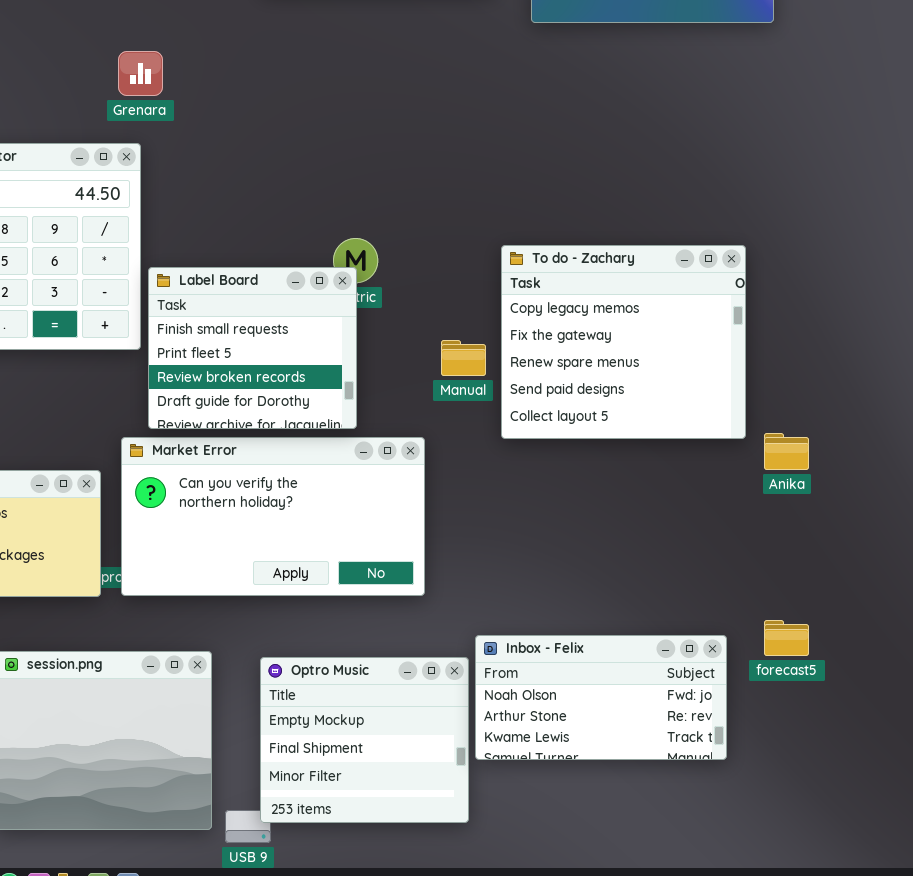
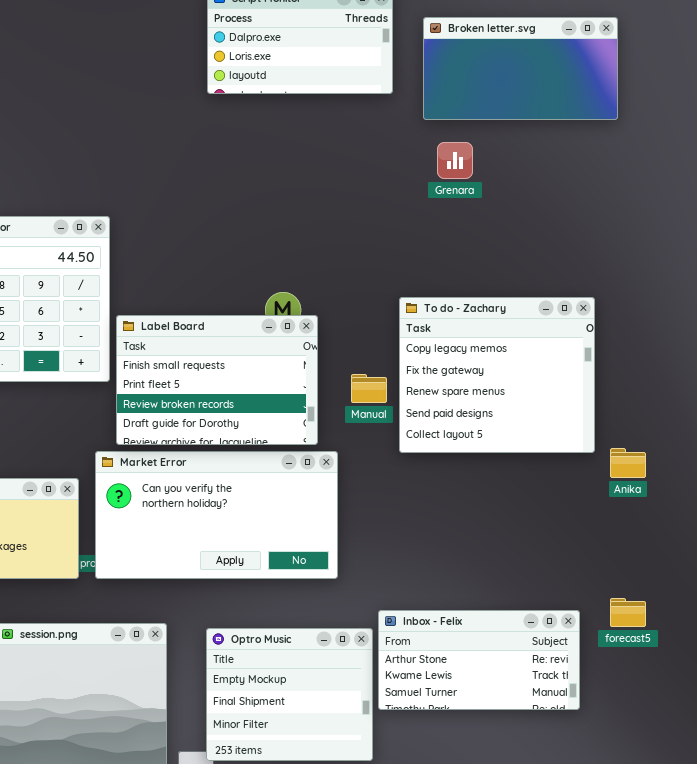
Grenara: [118,51,163,96] -> [437,142,473,179], moved
Label Board: [148,267,357,429] -> [116,315,318,445], resized
Inbox - Felix: [475,635,727,760] -> [378,610,580,710], scrolled down 1 row

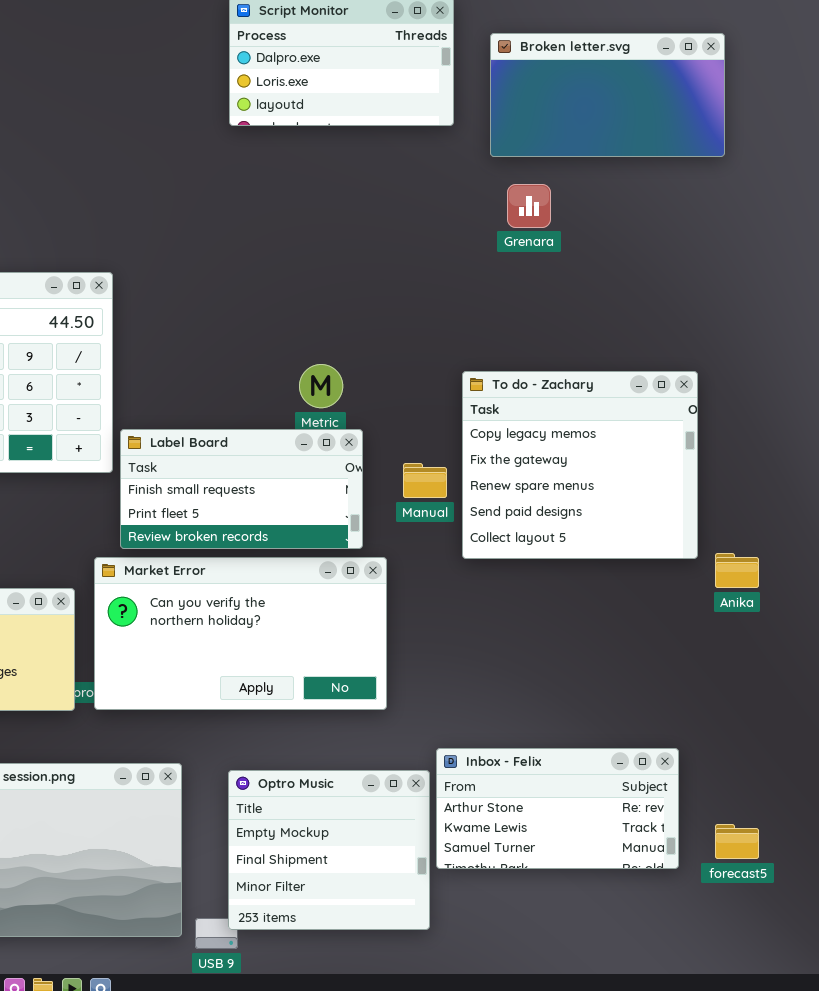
Label Board: [116,315,318,445] -> [120,429,363,549], resized
forecast5: [610,598,646,627] -> [715,824,759,859], moved

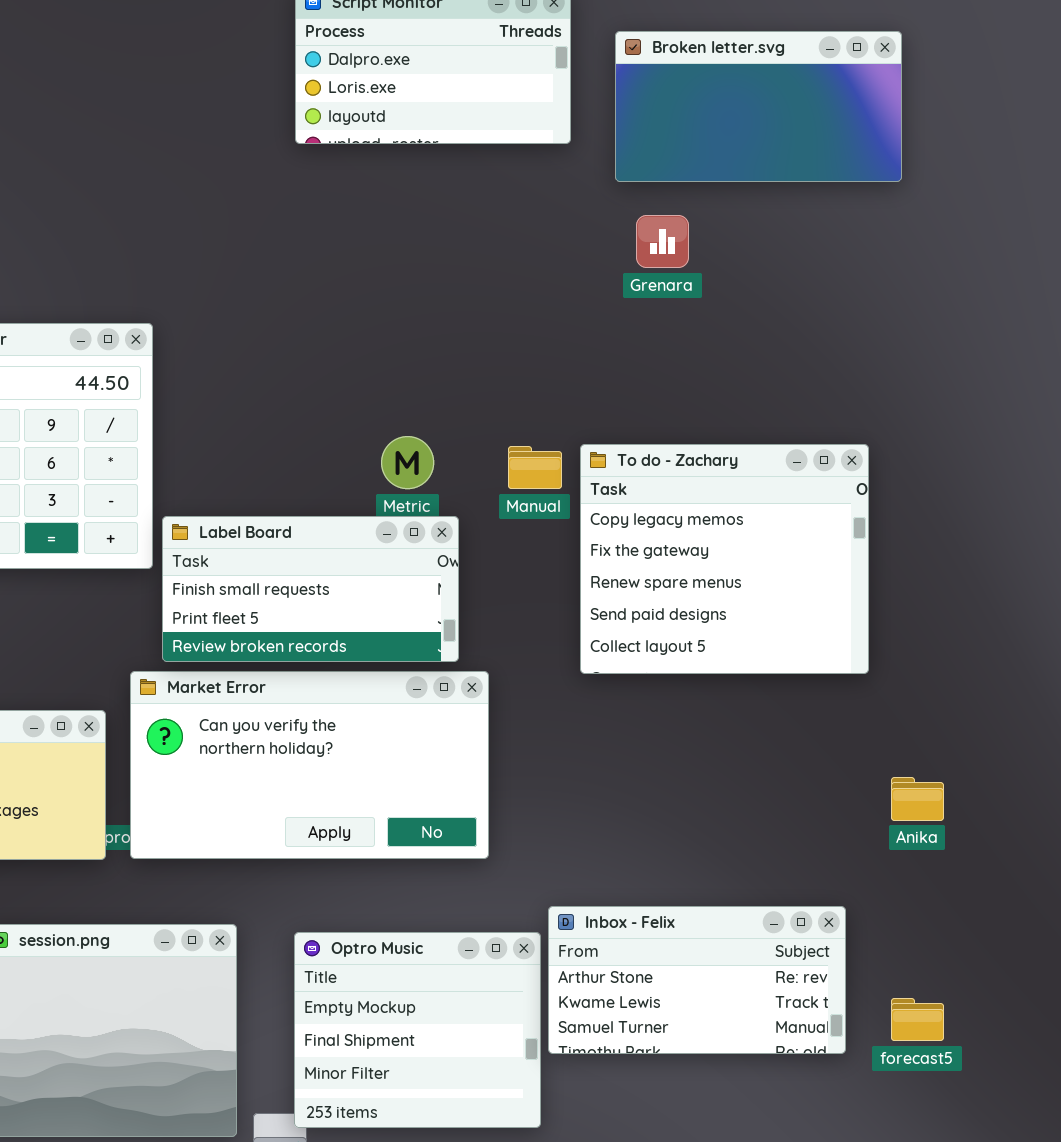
Manual: [403,463,447,498] -> [508,446,562,489], moved
Anika: [715,553,759,588] -> [891,777,944,821], moved

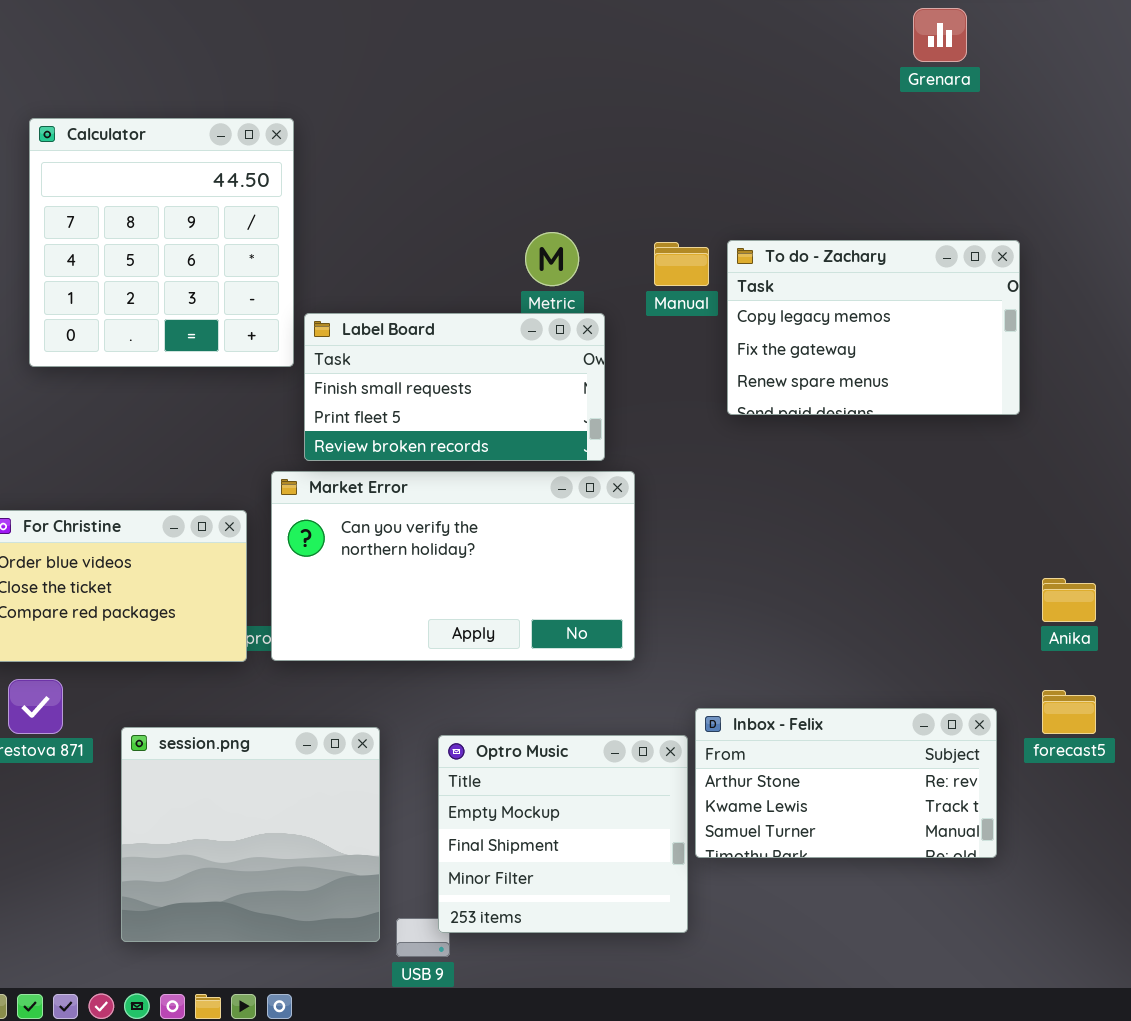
Grenara: [636,215,689,268] -> [913,8,967,62], moved
To do - Zachary: [580,444,869,674] -> [727,240,1020,415], resized
forecast5: [891,998,944,1041] -> [1042,690,1096,734], moved

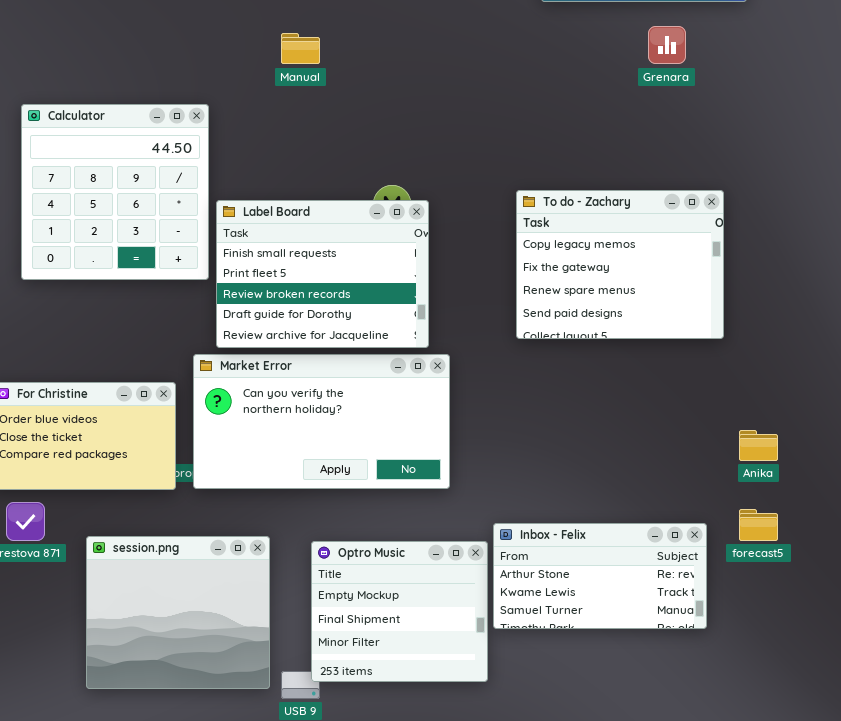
To do - Zachary: [727,240,1020,415] -> [516,190,724,339], resized
Manual: [654,242,709,286] -> [281,33,320,64], moved
Label Board: [304,313,605,461] -> [216,200,429,348], resized

